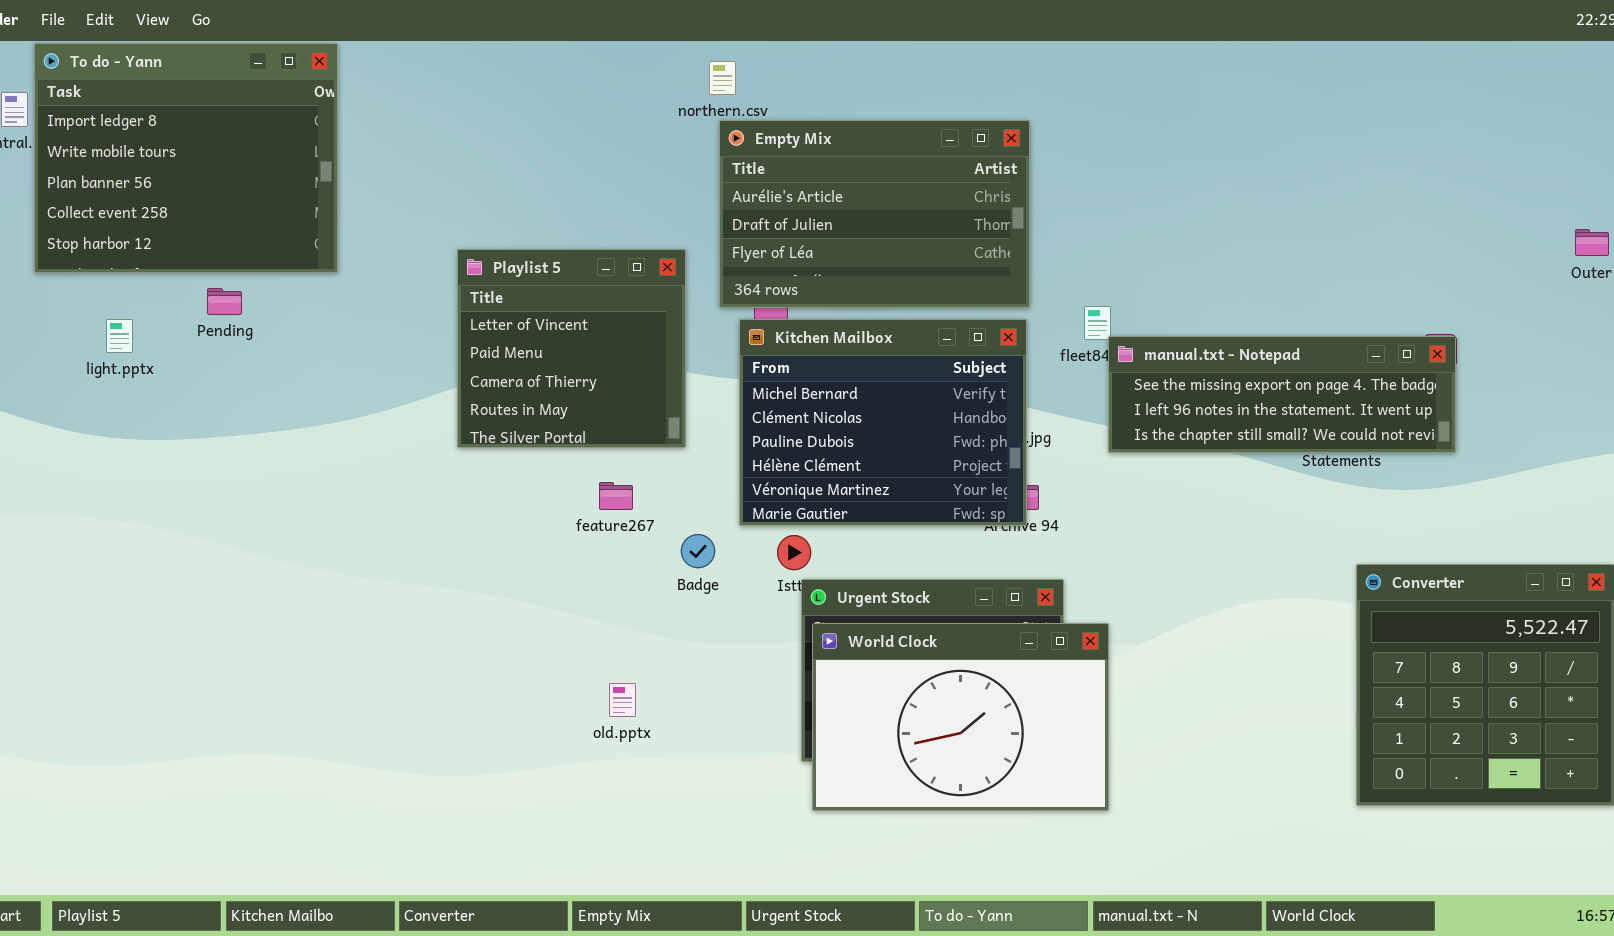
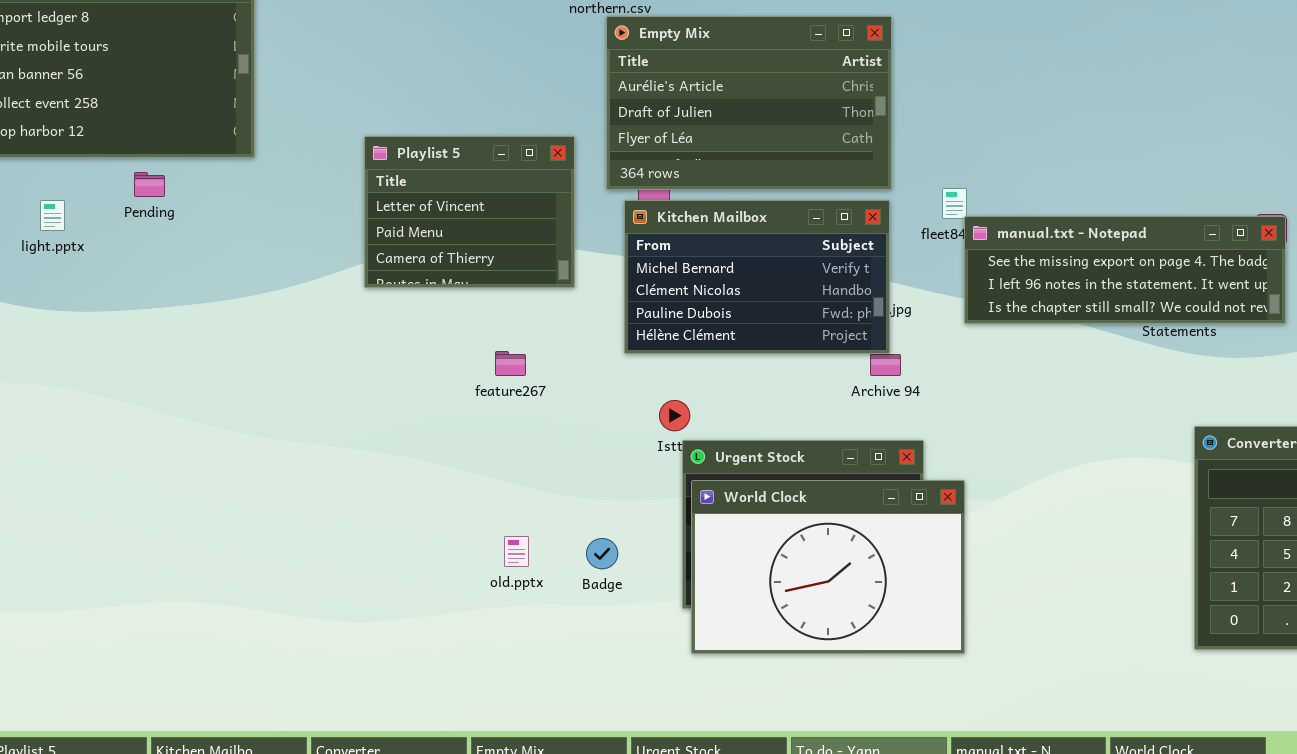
Playlist 5: [457,249,686,448] -> [364,136,575,288], resized
Kitchen Mailbox: [739,319,1027,526] -> [624,200,890,354], resized
Badge: [681,534,715,568] -> [586,538,618,569], moved

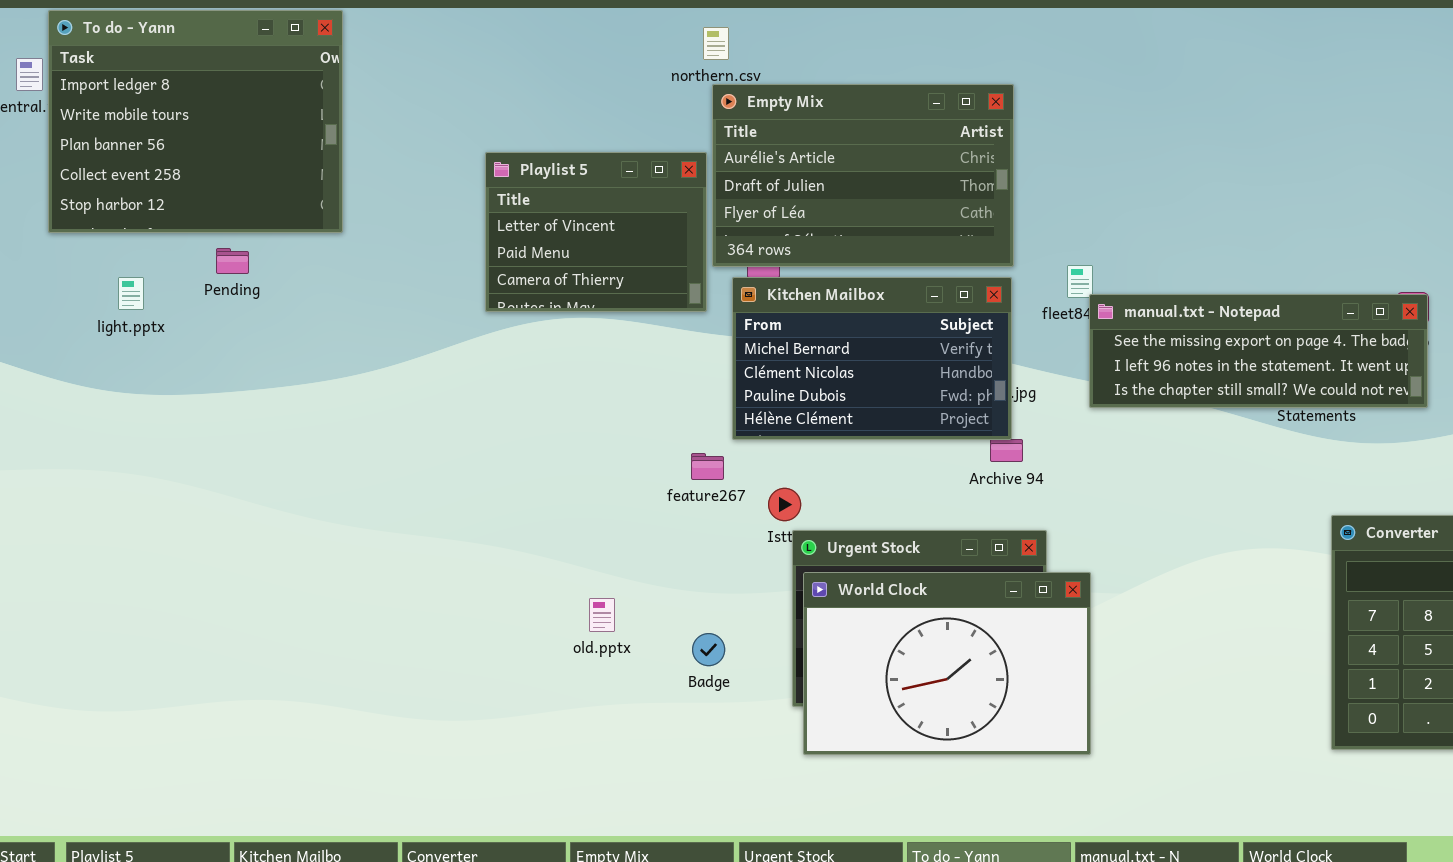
Playlist 5: [364,136,575,288] -> [485,152,707,312], moved
feature267: [495,351,526,376] -> [691,453,724,480], moved
old.pptx: [504,536,529,567] -> [589,598,615,632], moved

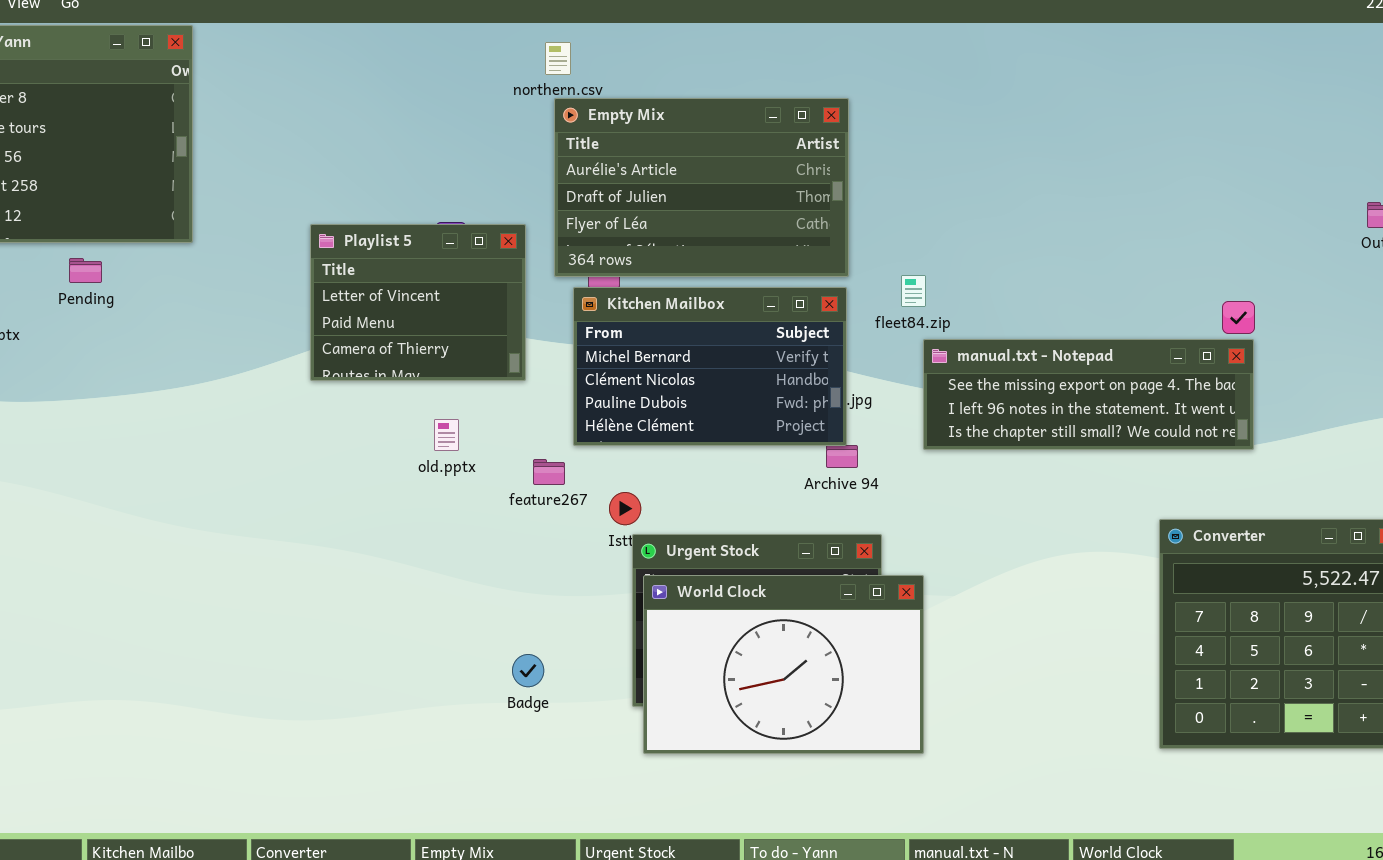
Playlist 5: [485,152,707,312] -> [310,224,526,381], moved
manual.txt - Notepad: [1089,294,1428,408] -> [923,339,1254,450], moved
old.pptx: [589,598,615,632] -> [434,419,459,451], moved
Badge: [692,633,725,666] -> [512,654,544,687], moved

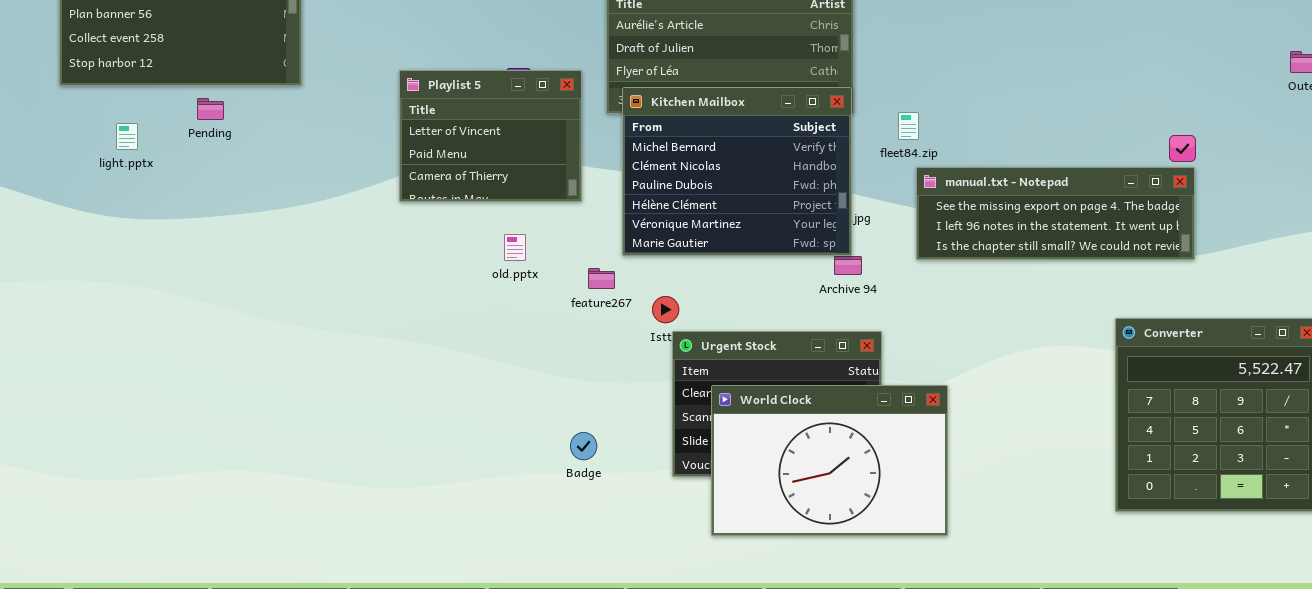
Kitchen Mailbox: [573,287,847,446] -> [622,87,852,256], resized
World Clock: [643,575,924,754] -> [711,385,948,536], moved

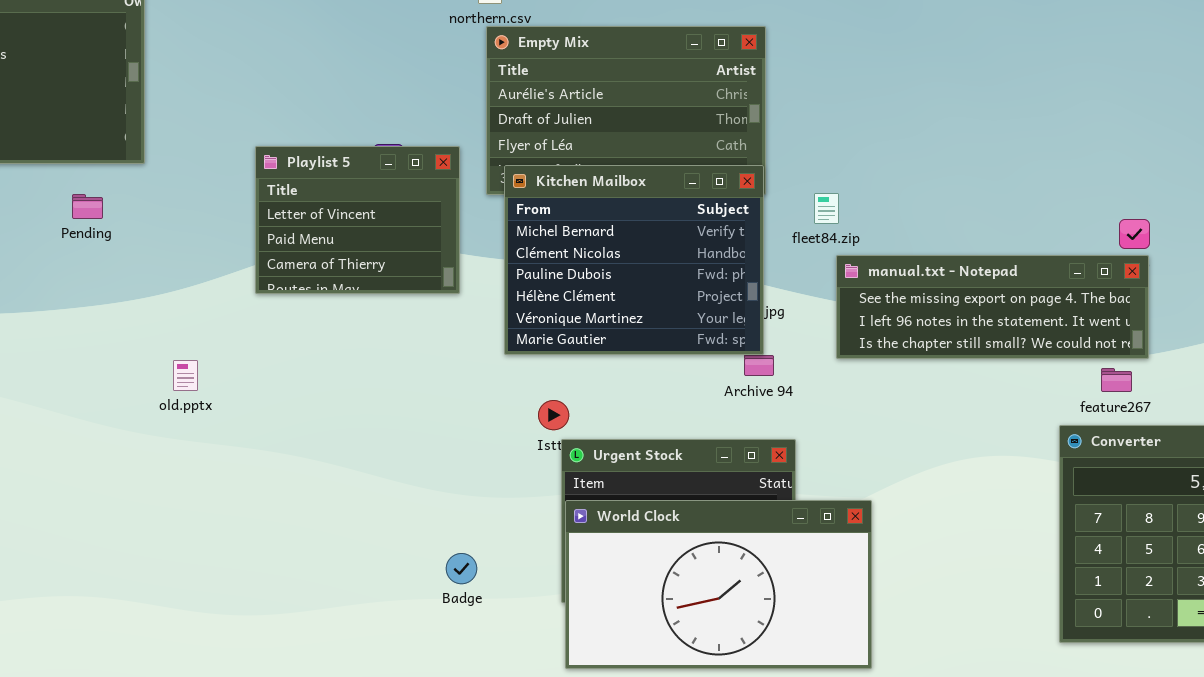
Pending: [197,98,224,120] -> [72,194,103,219], moved
old.pptx: [504,234,526,261] -> [173,360,198,391], moved
feature267: [588,268,615,289] -> [1101,368,1132,392], moved
World Clock: [711,385,948,536] -> [565,500,872,669], resized

